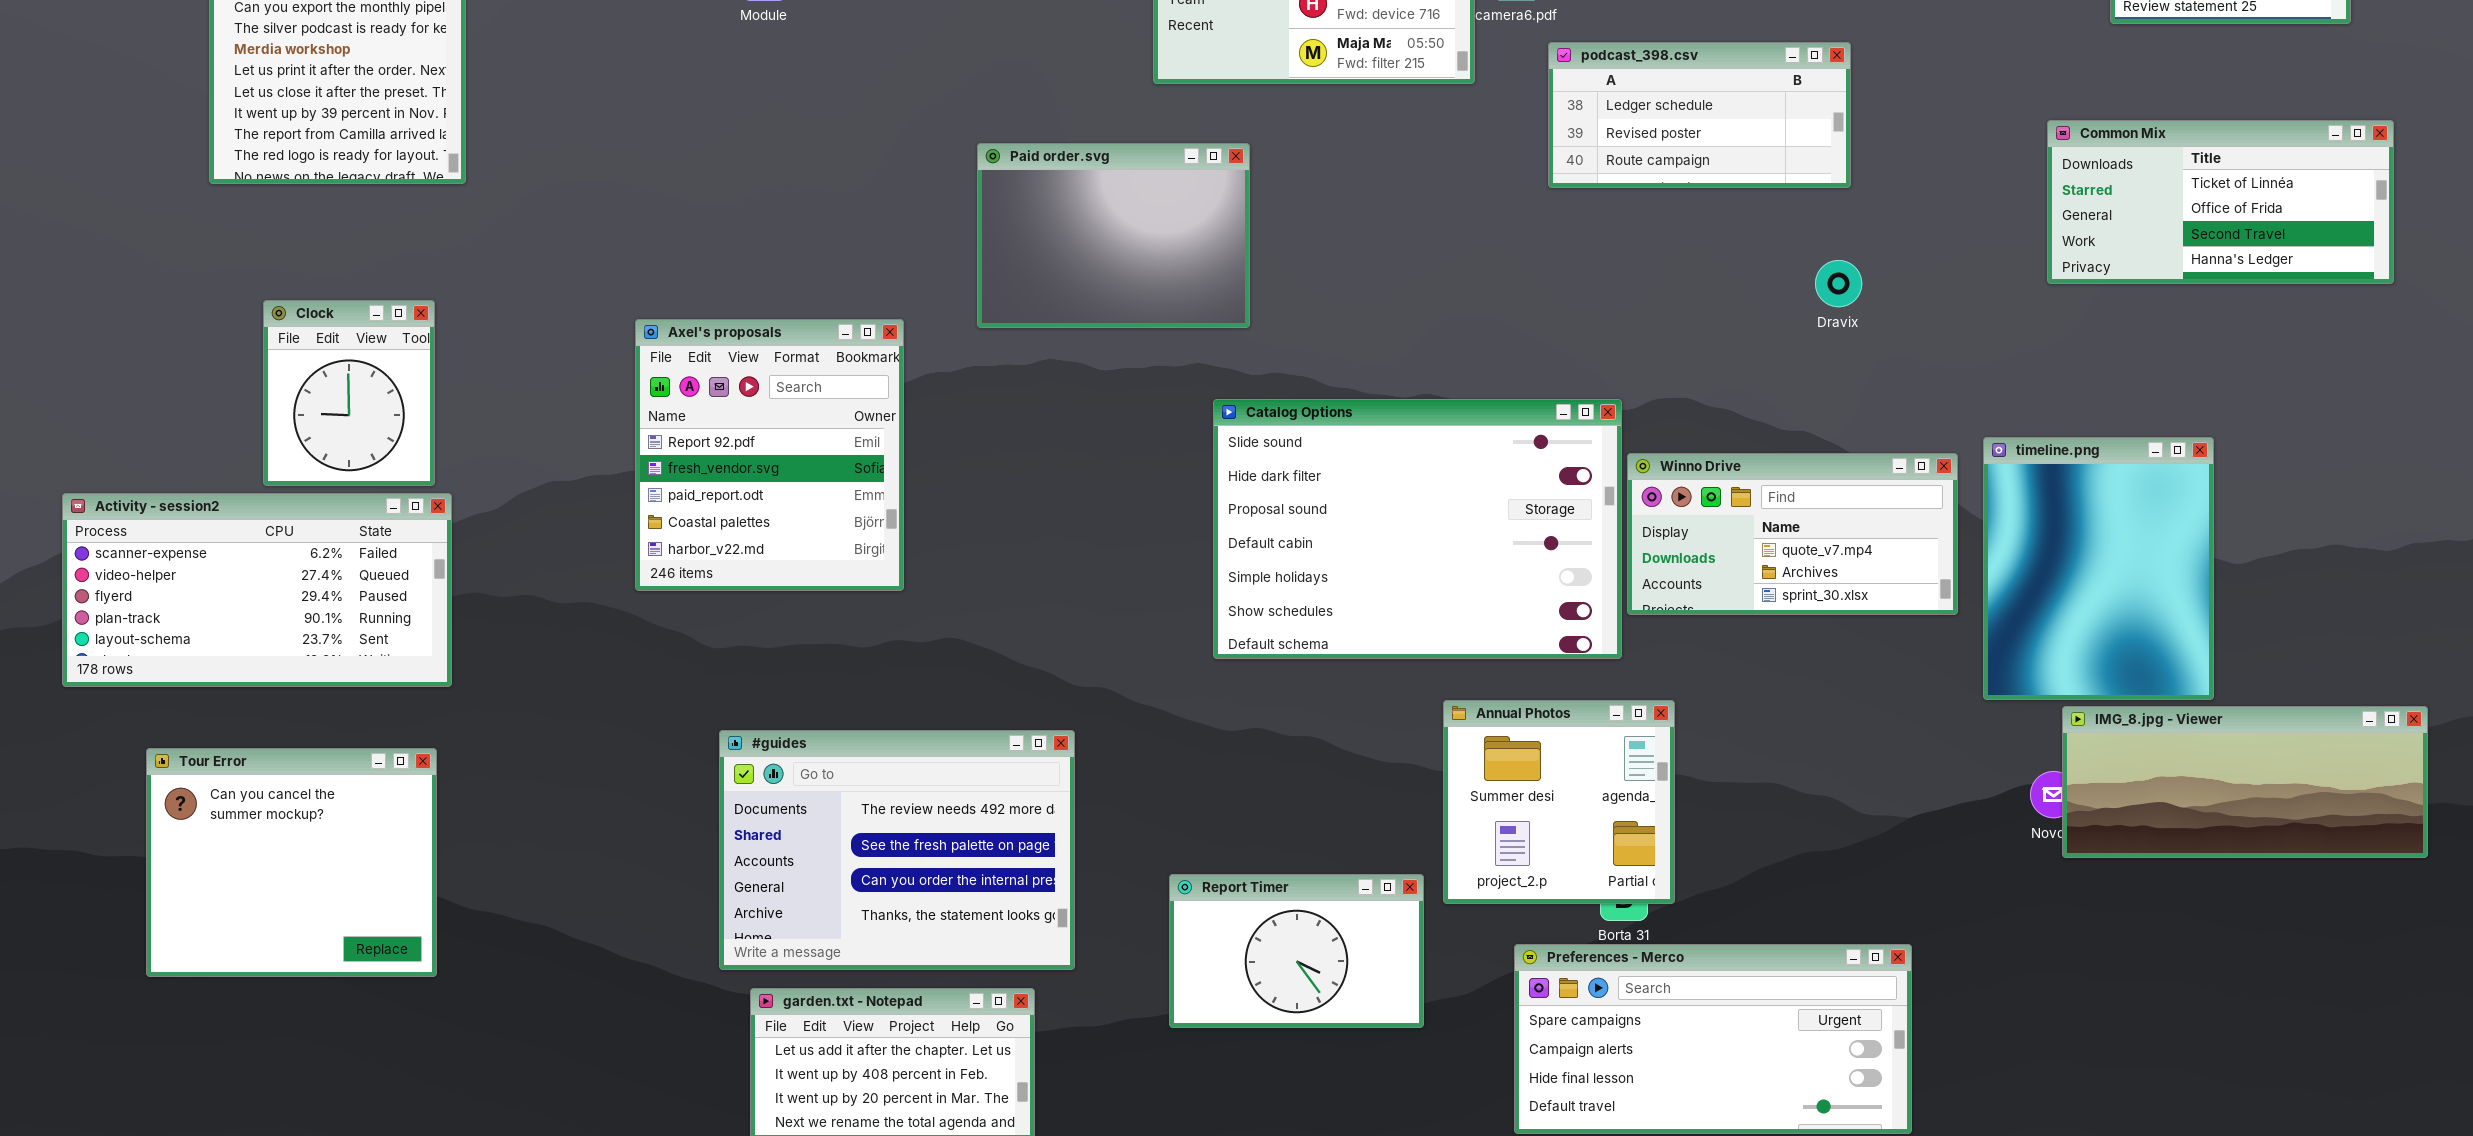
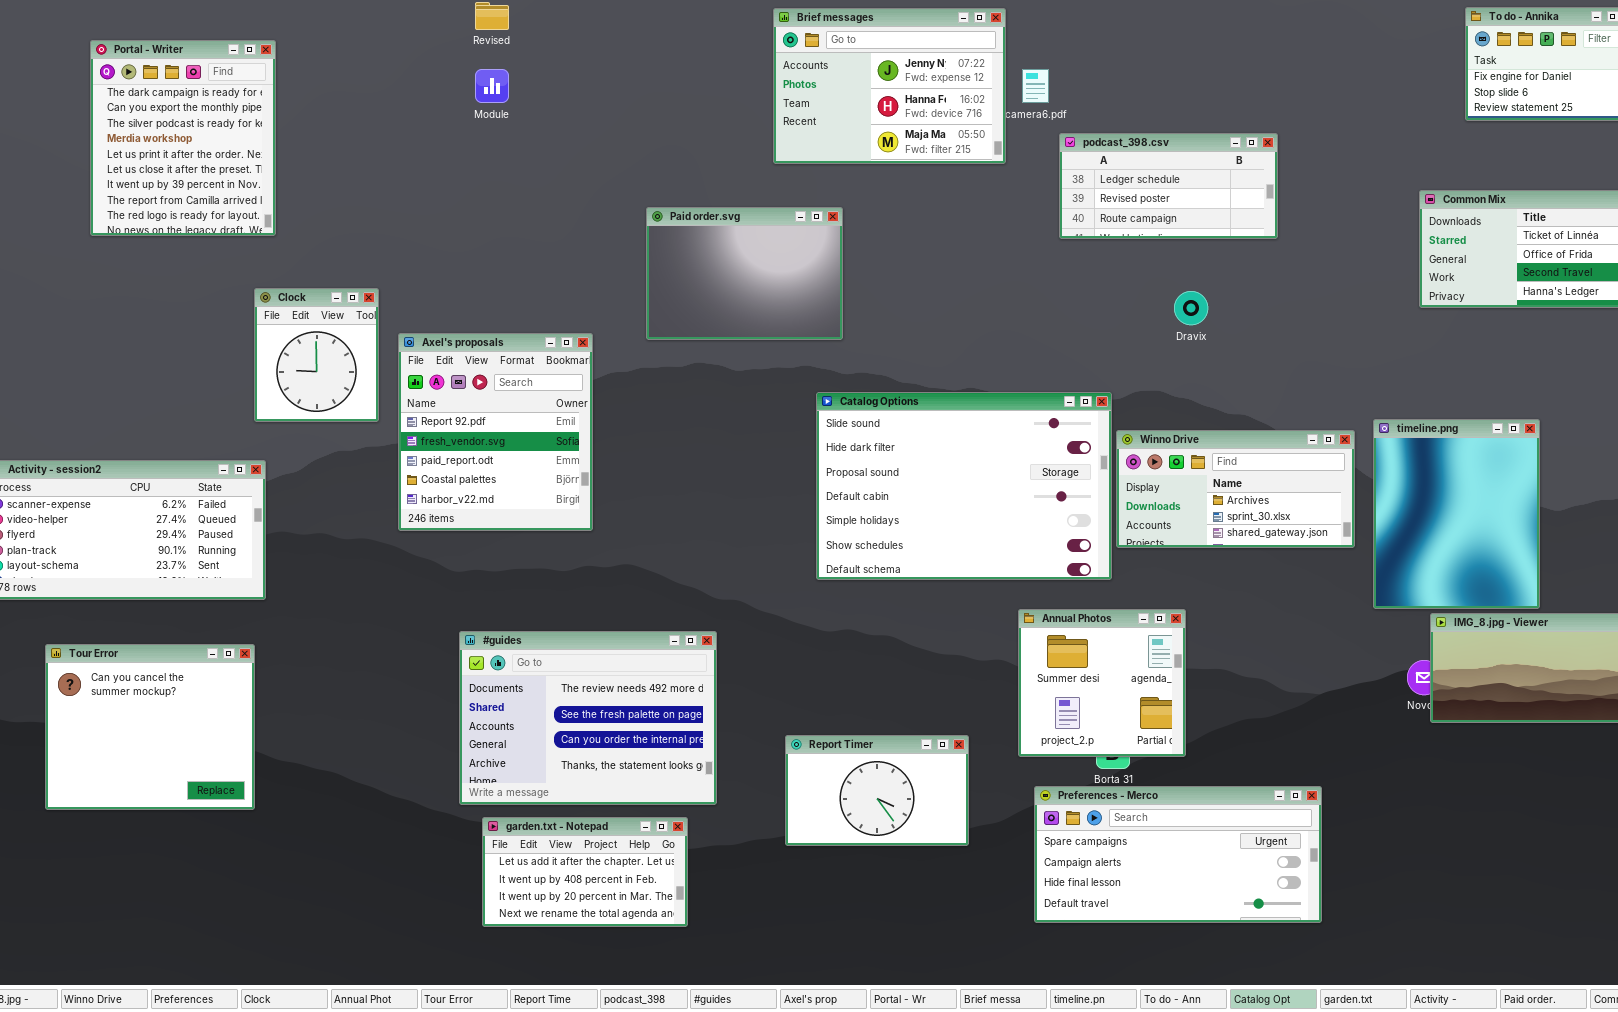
Dravix: [1815,260,1862,307] -> [1174,291,1208,325], moved
Clock: [263,300,435,486] -> [254,288,379,422], moved
Winno Drive: [1627,453,1958,615] -> [1116,430,1355,548], scrolled down 1 row
Annual Photos: [1443,700,1675,904] -> [1018,609,1186,757], moved

